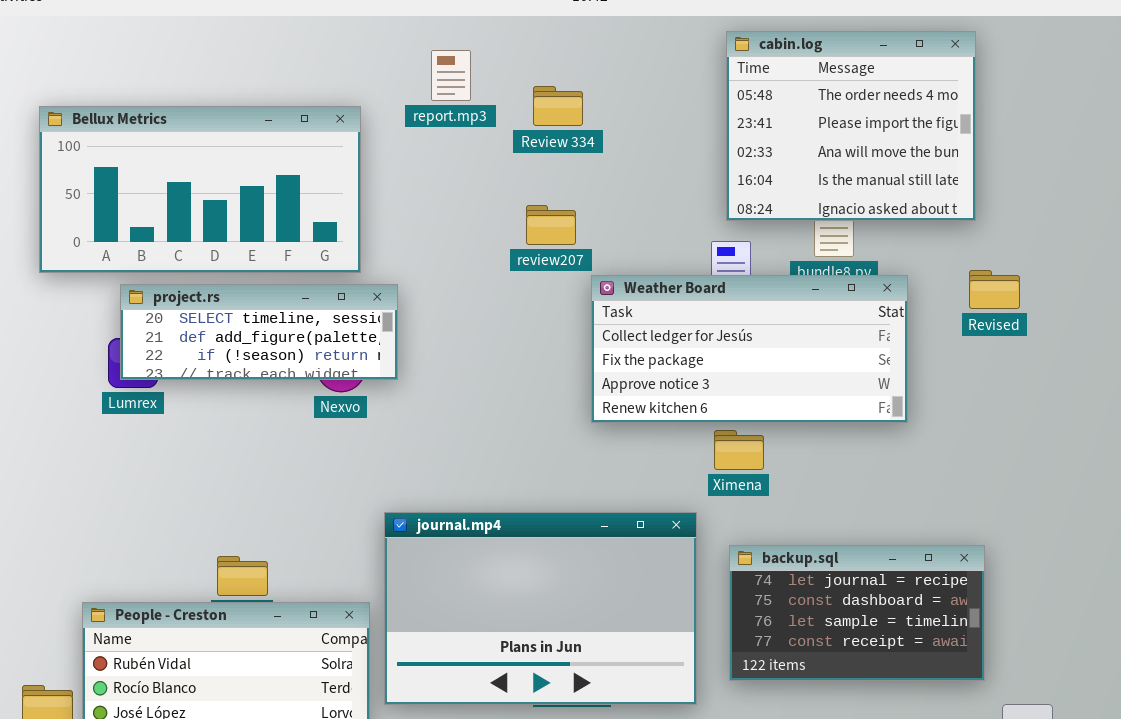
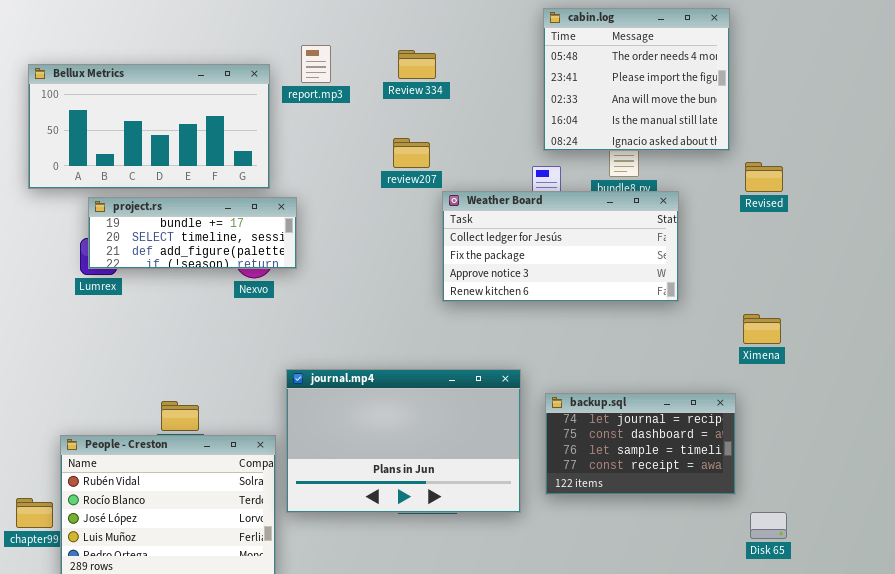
report.mp3: [431,50,471,101] -> [301,45,331,83], moved
Revised: [969,270,1020,309] -> [745,162,783,192], moved
project.rs: [120,284,398,380] -> [88,197,297,269], scrolled up 1 row
Ximena: [714,430,764,470] -> [743,314,781,344], moved

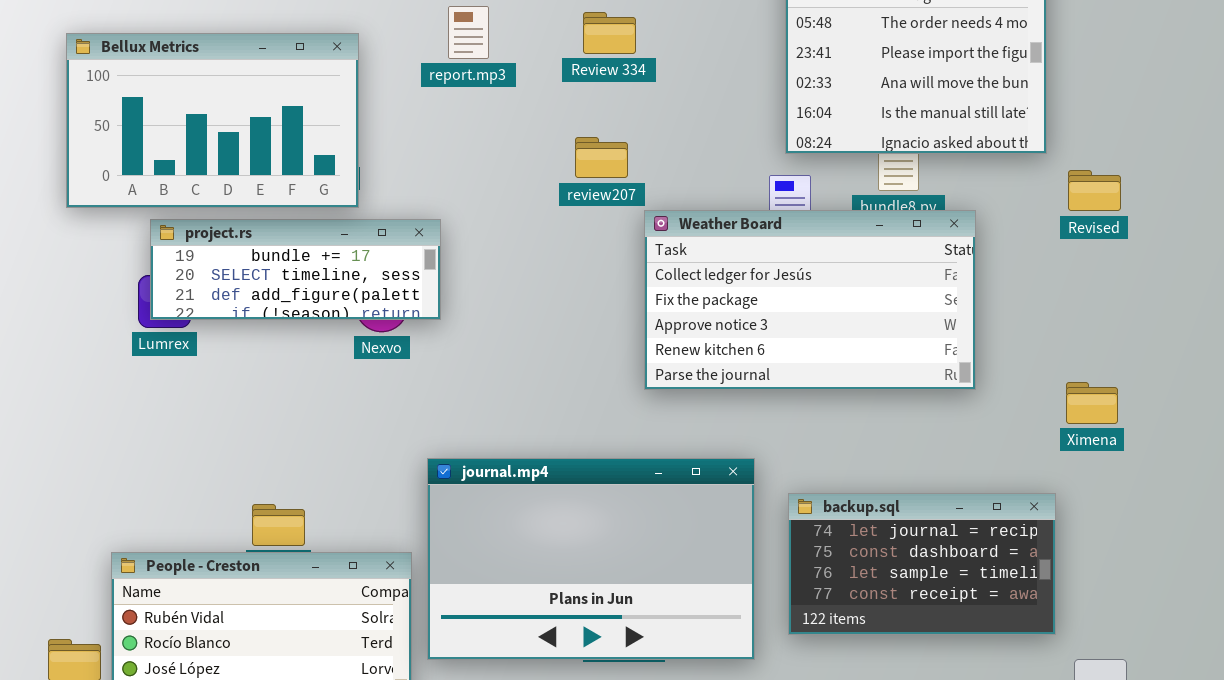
Bellux Metrics: [28,64,270,189] -> [66,33,359,208], resized
Weather Board: [442,191,679,302] -> [644,210,976,390], resized

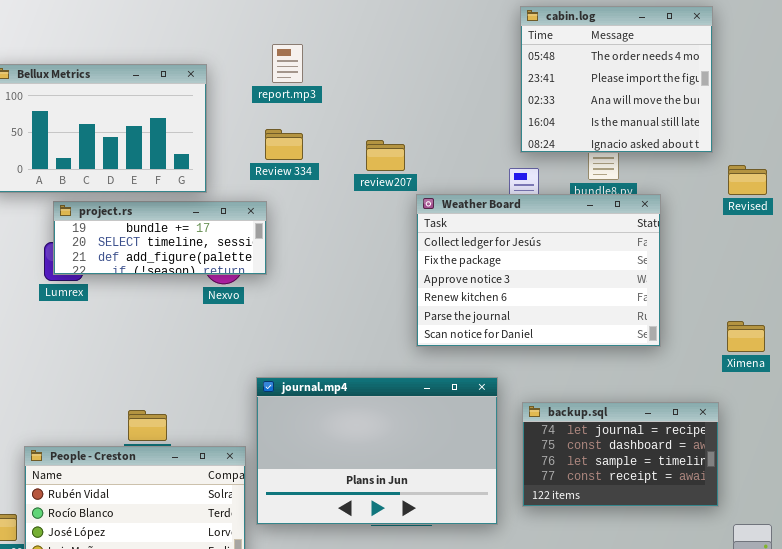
Review 334: [583,12,636,54] -> [265,129,303,160], moved
Weather Board: [644,210,976,390] -> [416,194,661,347], resized

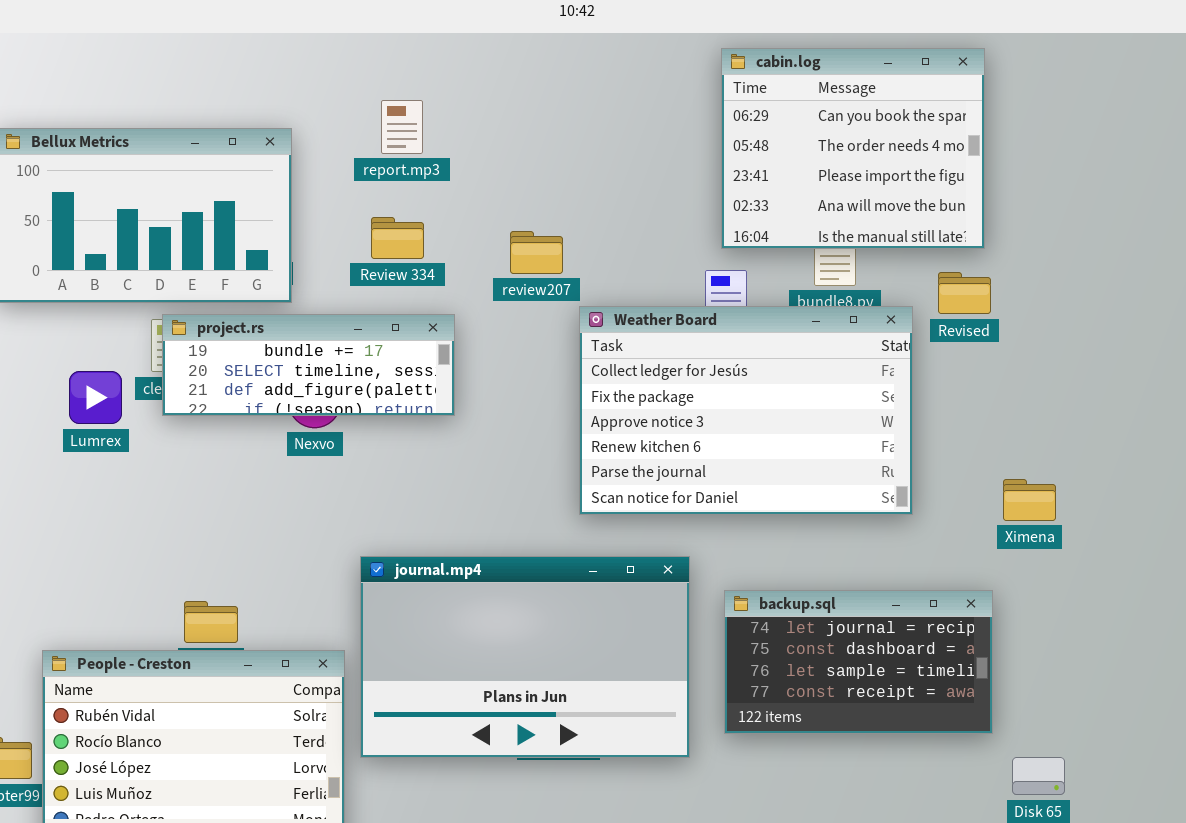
cabin.log: [520,6,713,153] -> [721,48,985,249], scrolled up 1 row
Revised: [728,165,767,195] -> [938,272,991,314], moved
project.rs: [53,201,267,275] -> [162,314,455,416], moved

